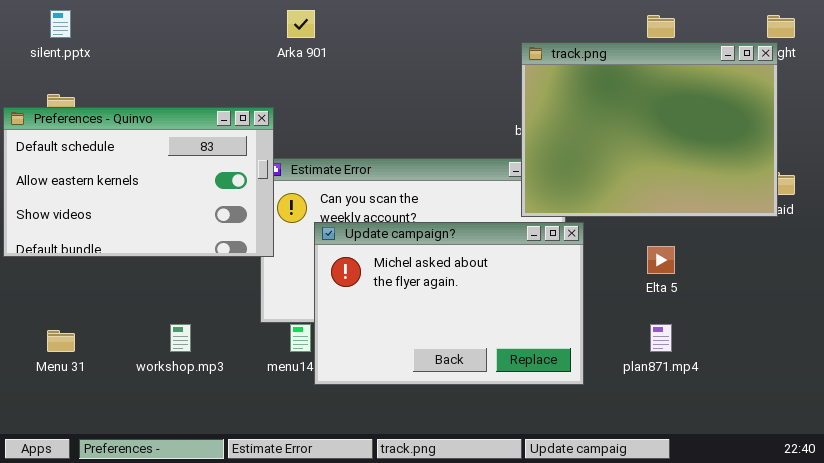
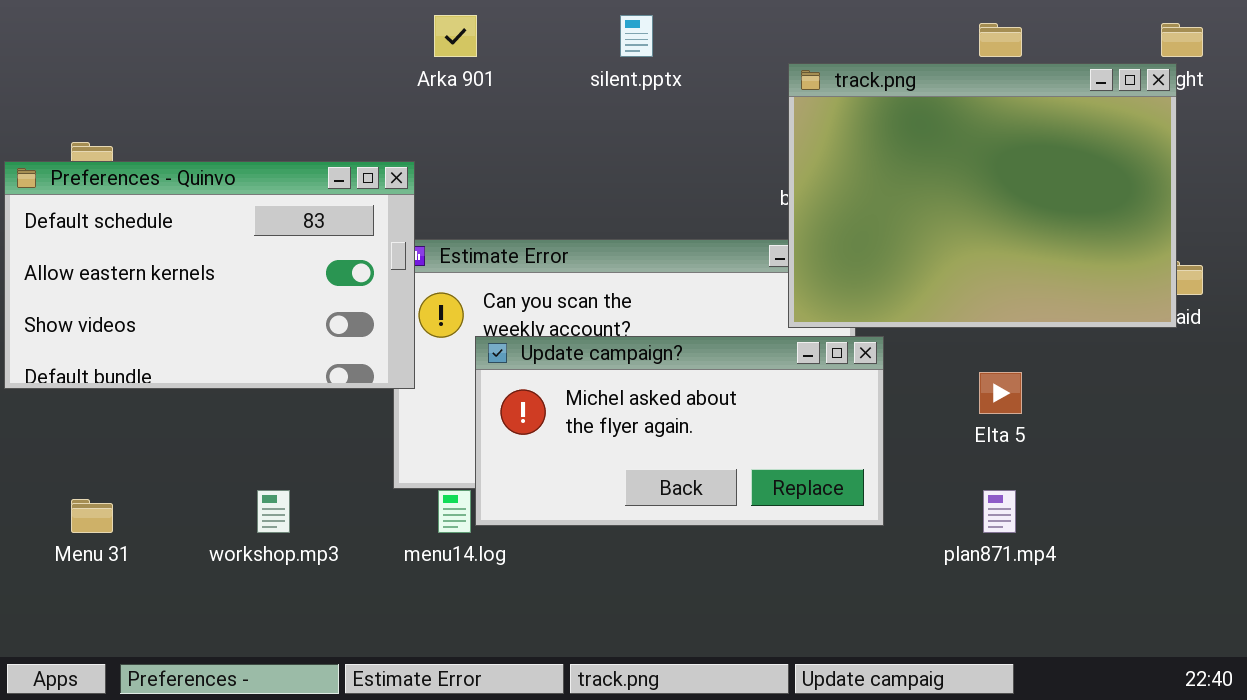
silent.pptx: [50,10,71,38] -> [620,15,653,57], moved
Update campaign?: [314,222,584,385] -> [475,336,884,526], resized

